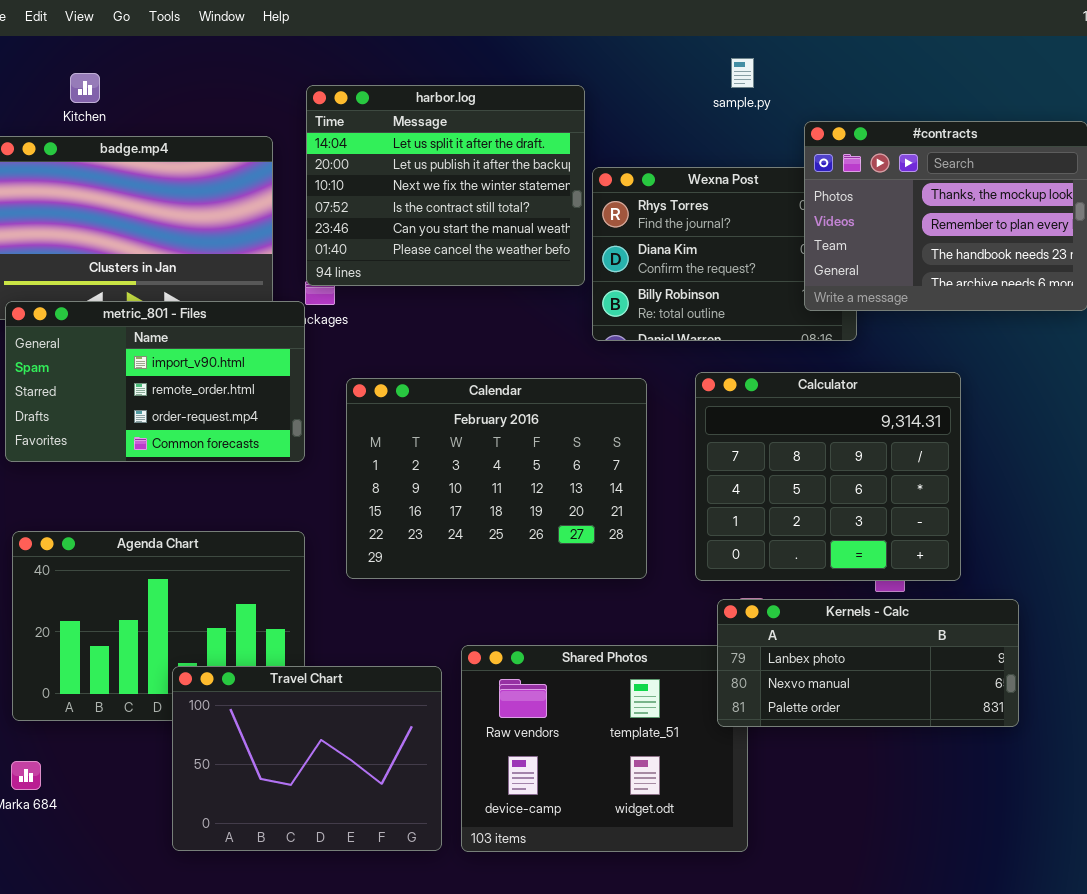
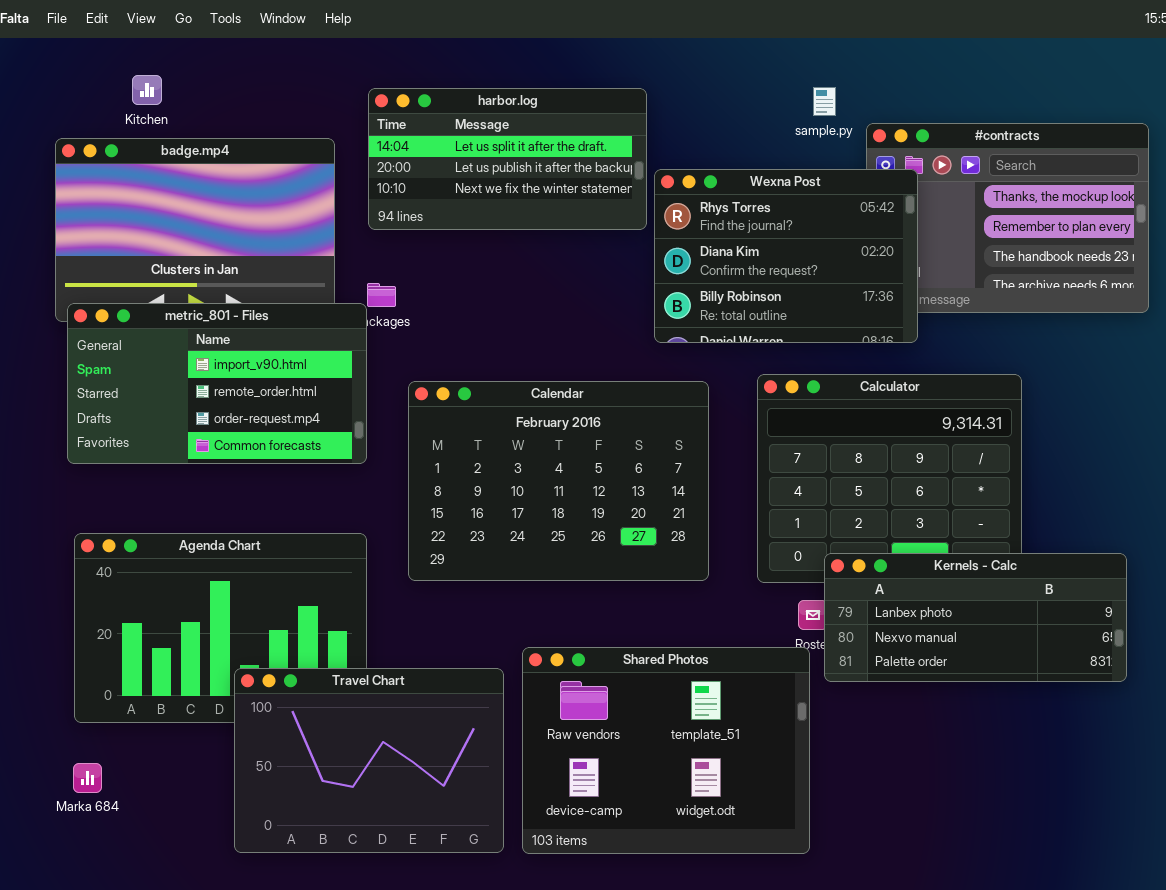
sample.py: [731,58,754,88] -> [813,87,836,116], moved
harbor.log: [306,85,585,286] -> [368,88,647,230], resized
Wexna Post: [592,167,857,341] -> [654,169,918,343], raised
Kernels - Calc: [717,599,1019,727] -> [824,553,1127,682], moved

